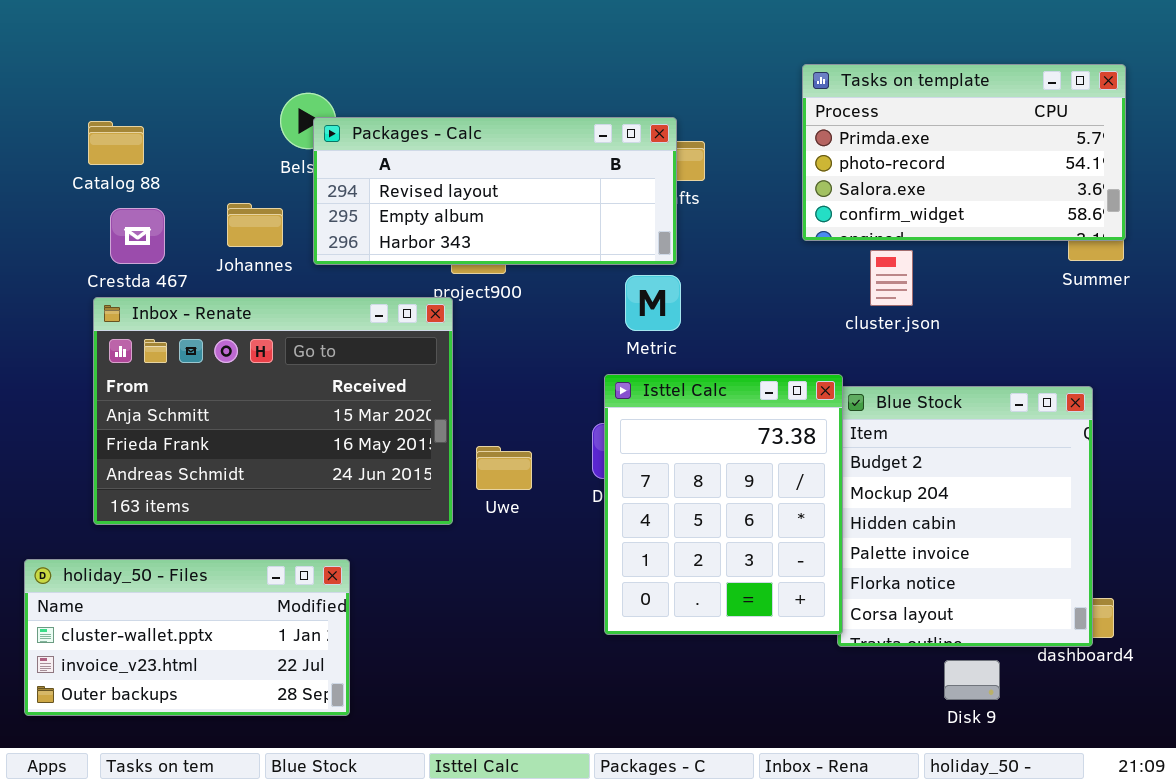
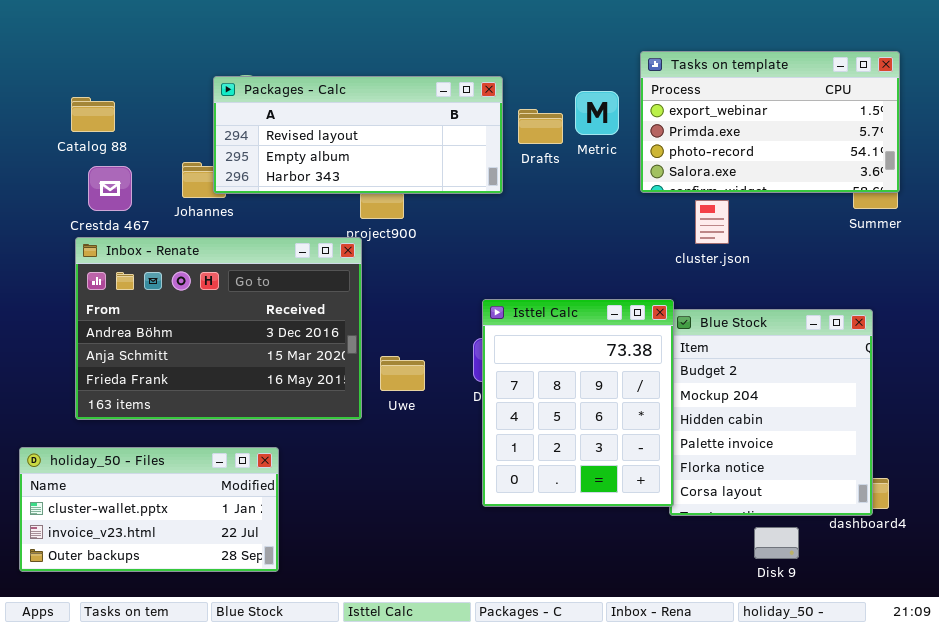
Tasks on template: [802,64,1126,241] -> [640,51,900,193], scrolled up 1 row
Packages - Calc: [313,117,677,265] -> [213,76,503,194], moved
Metric: [625,275,681,331] -> [575,91,619,135], moved
Inbox - Renate: [93,297,453,525] -> [75,237,362,420], scrolled up 1 row

